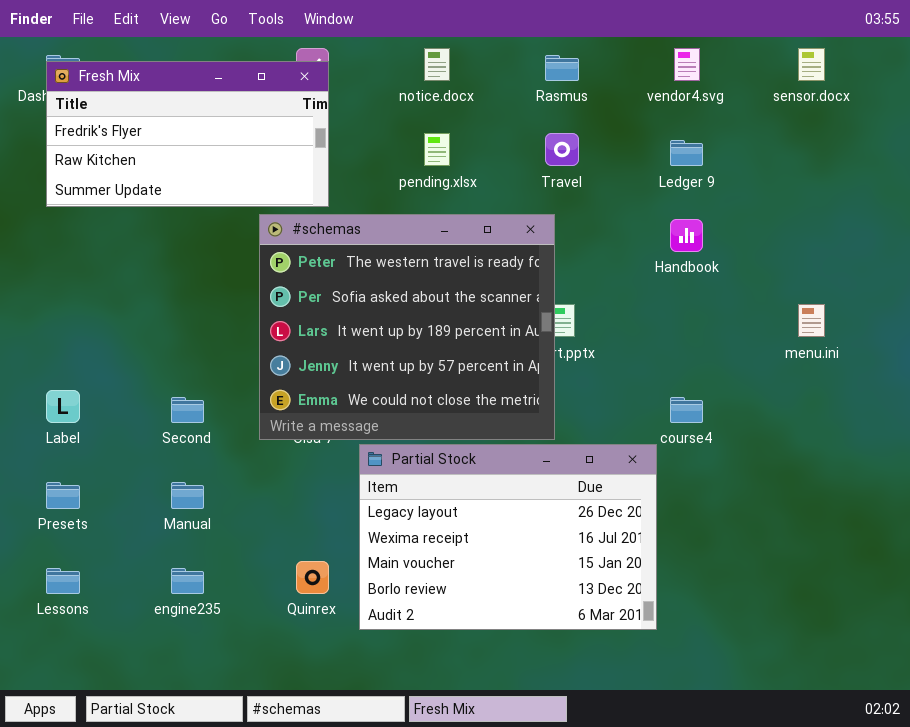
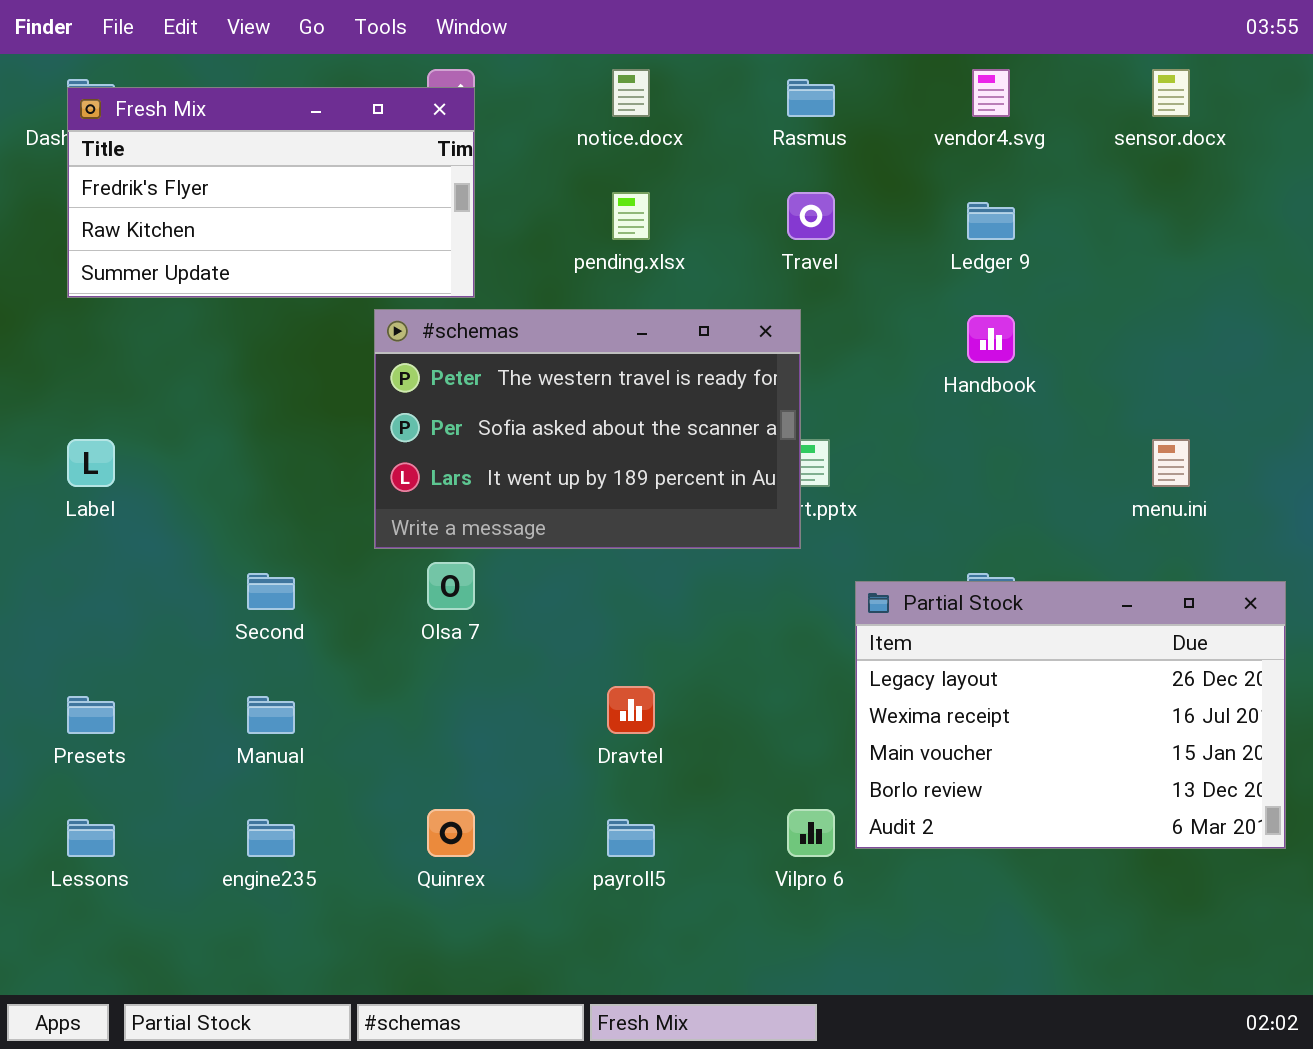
#schemas: [259,214,555,440] -> [374,309,801,549], resized
Label: [46,390,80,423] -> [67,439,115,487], moved
Partial Stock: [359,444,657,630] -> [855,581,1286,849], moved

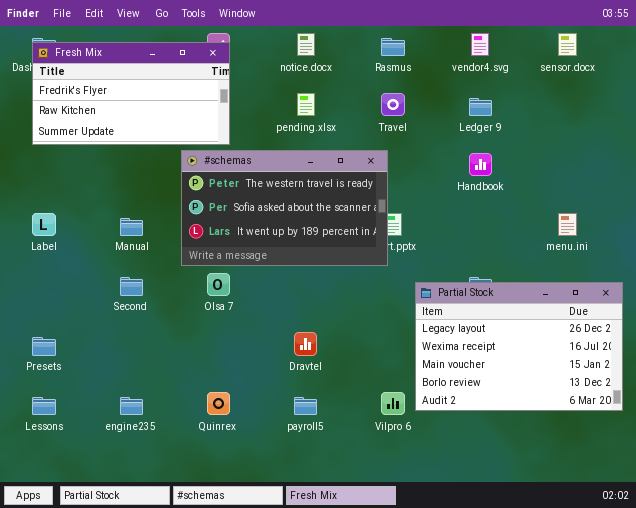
Manual: [247,696,295,734] -> [120,218,143,236], moved

